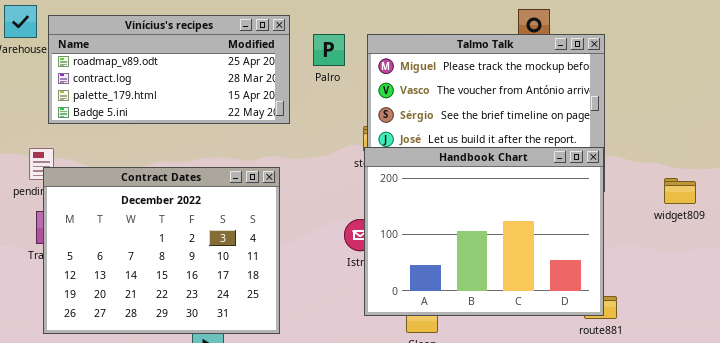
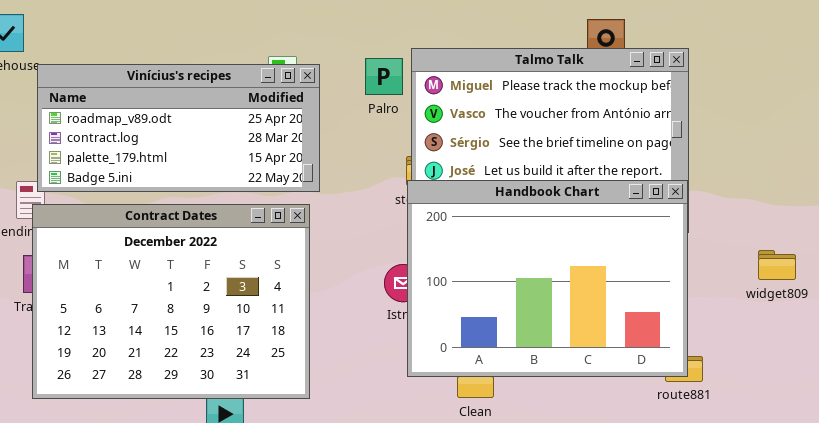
Vinícius's recipes: [48,15,290,124] -> [37,64,320,192], moved
Palro: [313,34,345,66] -> [365,58,403,95], moved
widget809: [664,178,696,204] -> [758,250,796,280], moved

